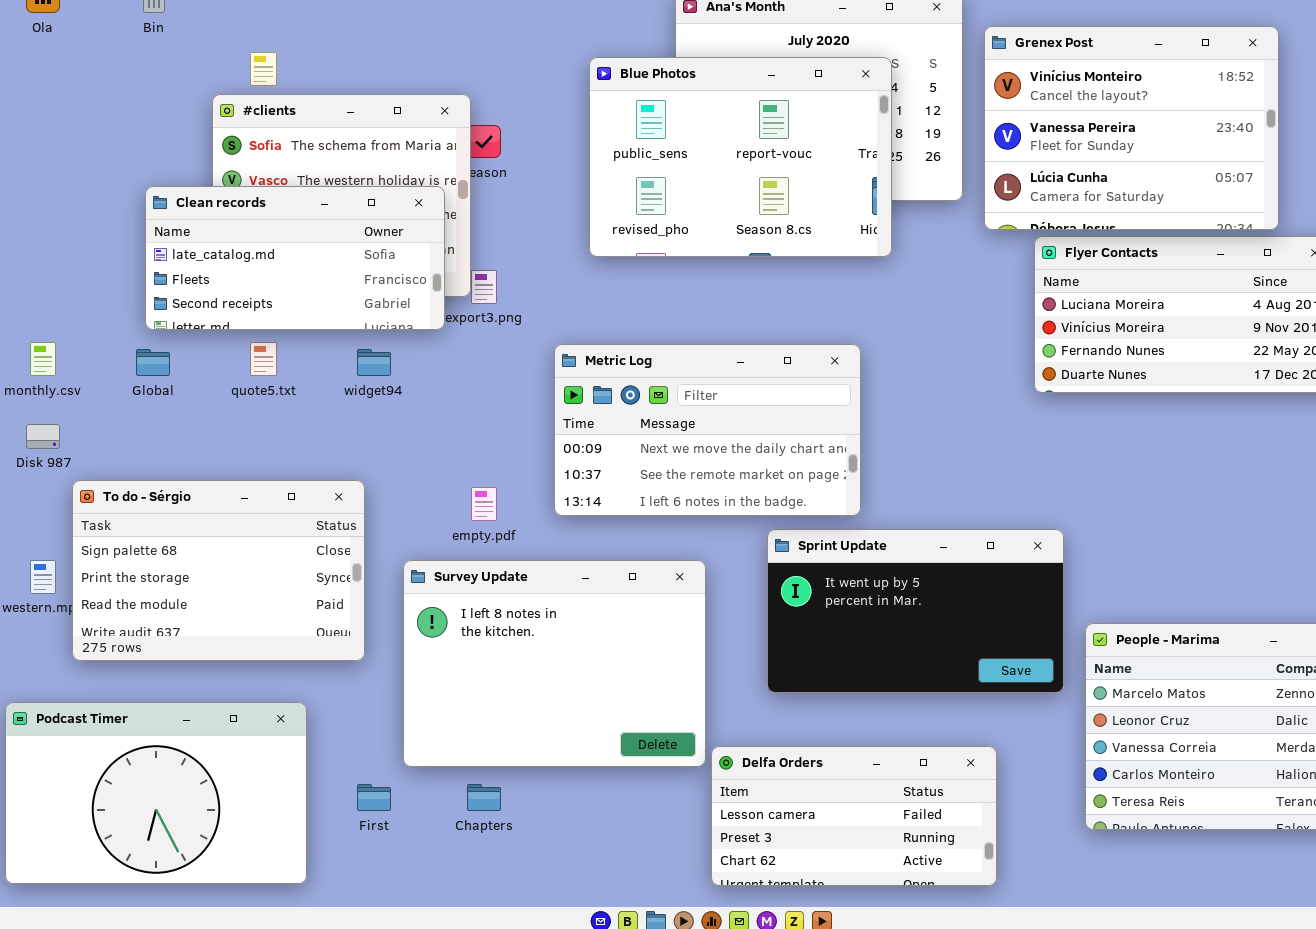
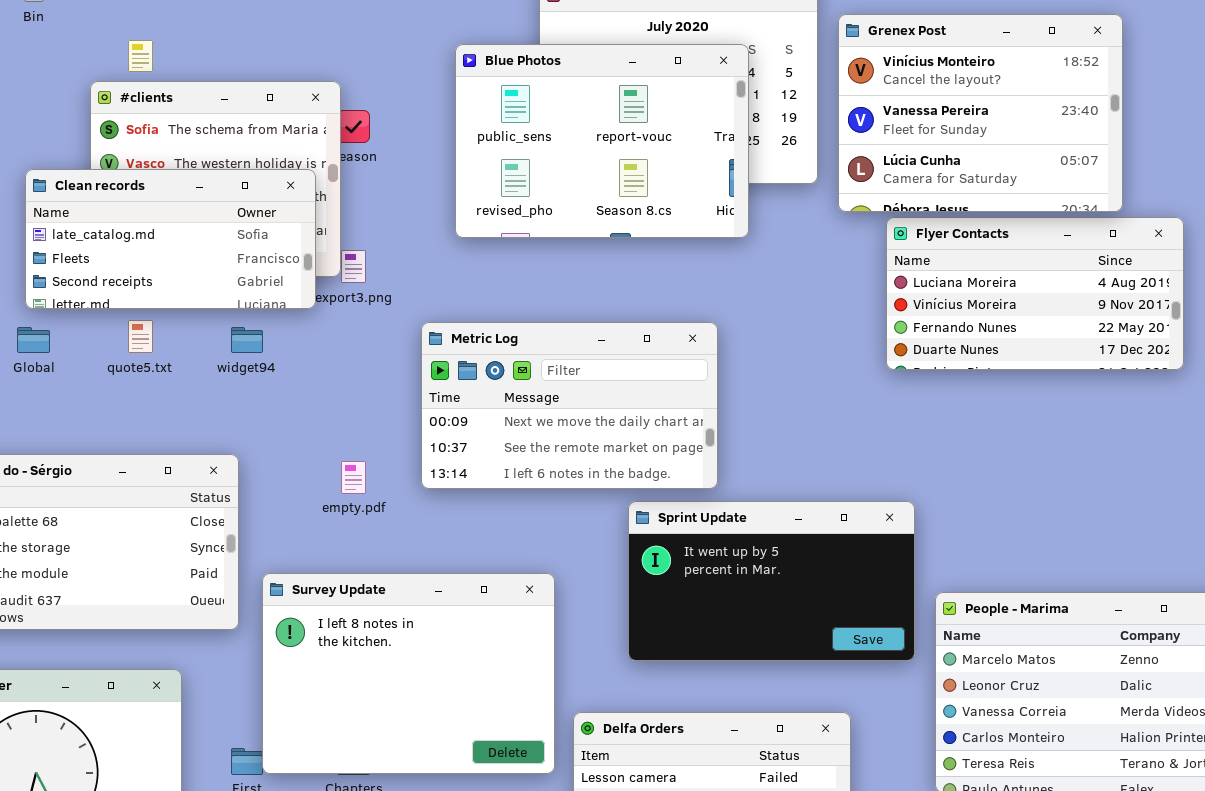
Survey Update: [403,560,706,767] -> [262,573,555,774], moved

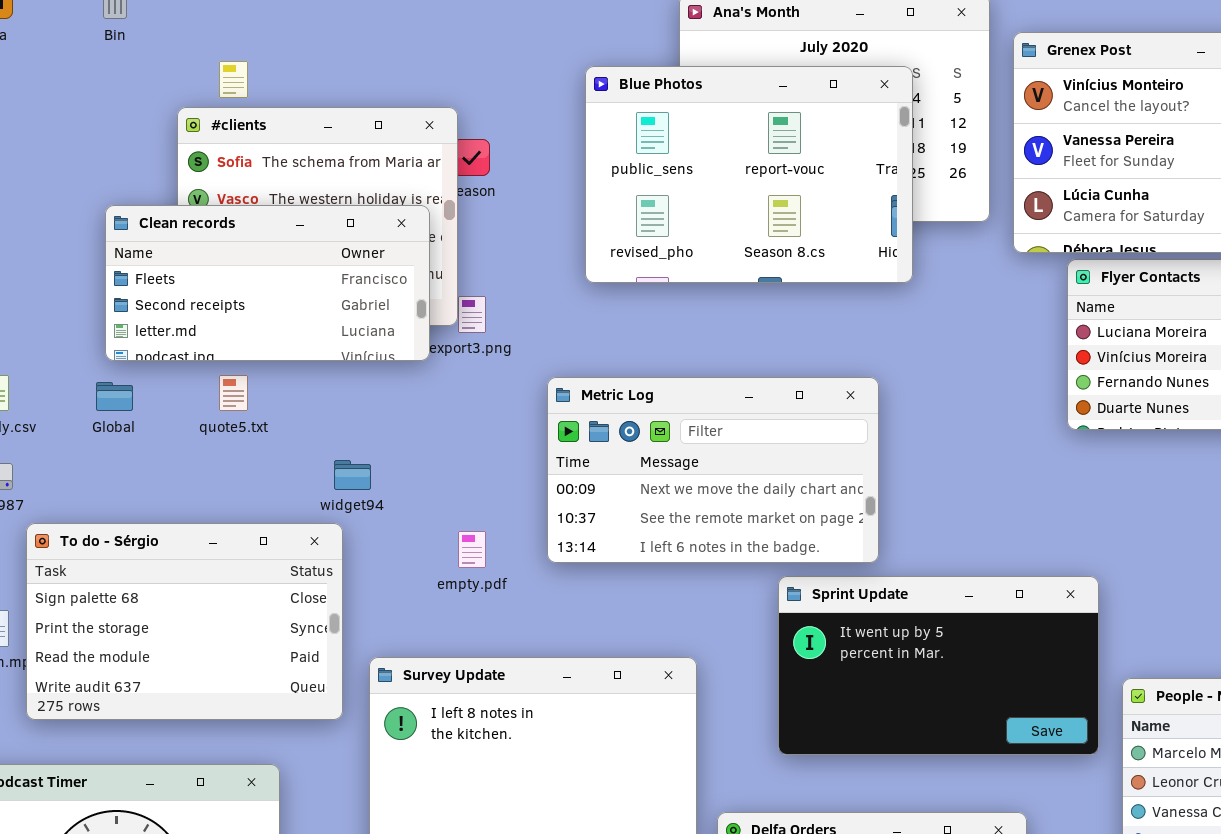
Clean records: [25,169,316,309] -> [105,205,430,361], scrolled down 1 row
widget94: [231,327,263,353] -> [334,460,371,490], moved

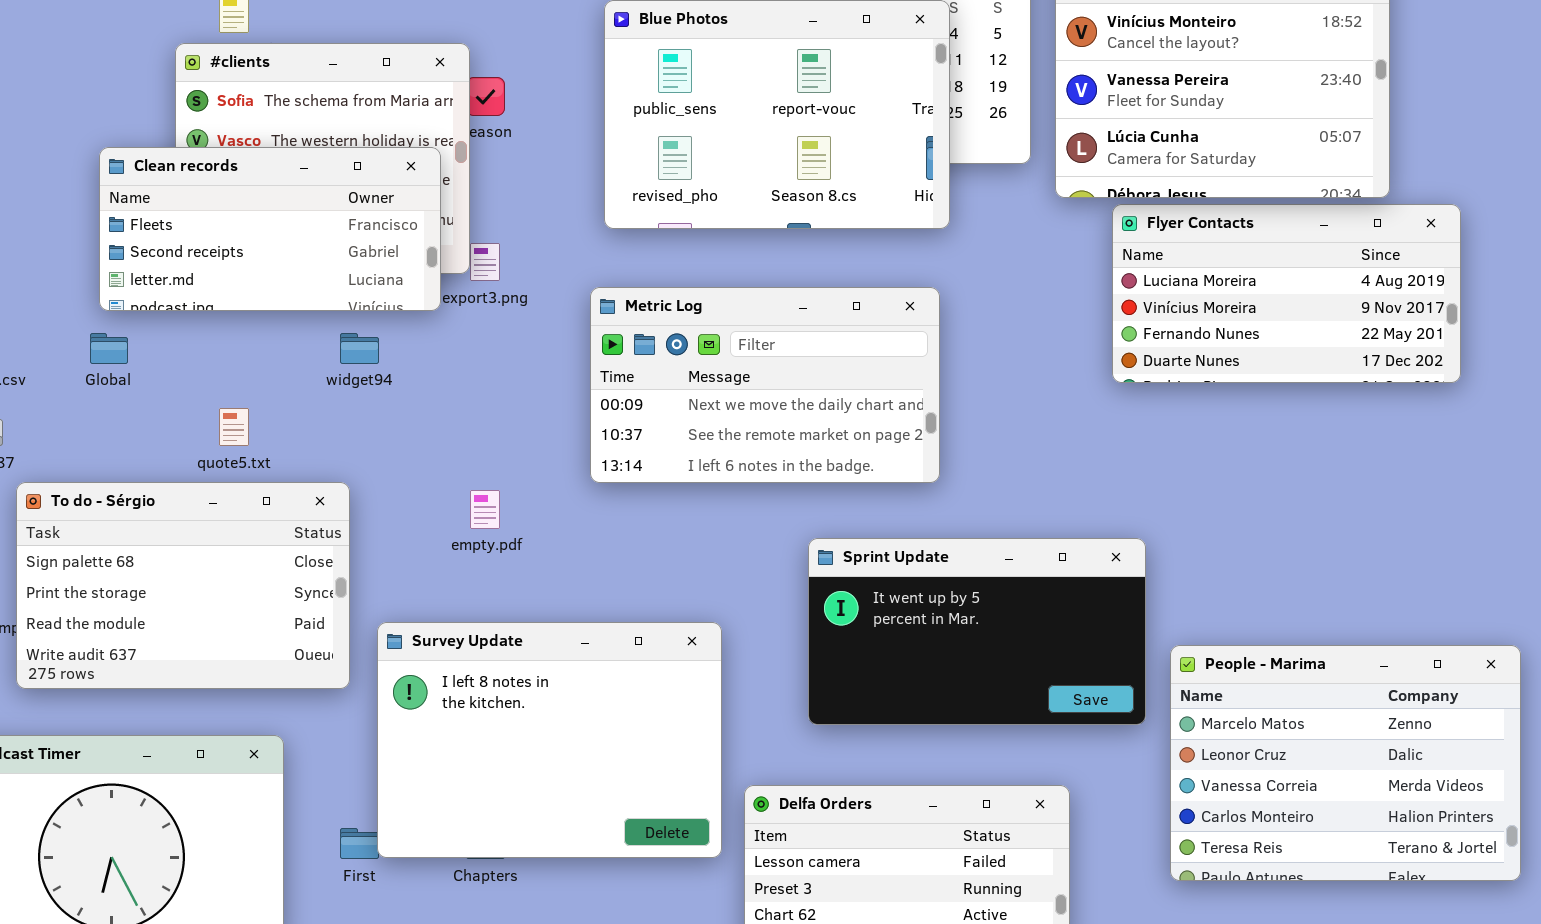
quote5.txt: [219,375,248,411] -> [219,408,249,446], moved
Metric Log: [547,377,879,563] -> [590,287,940,483], moved
widget94: [334,460,371,490] -> [340,333,379,364], moved

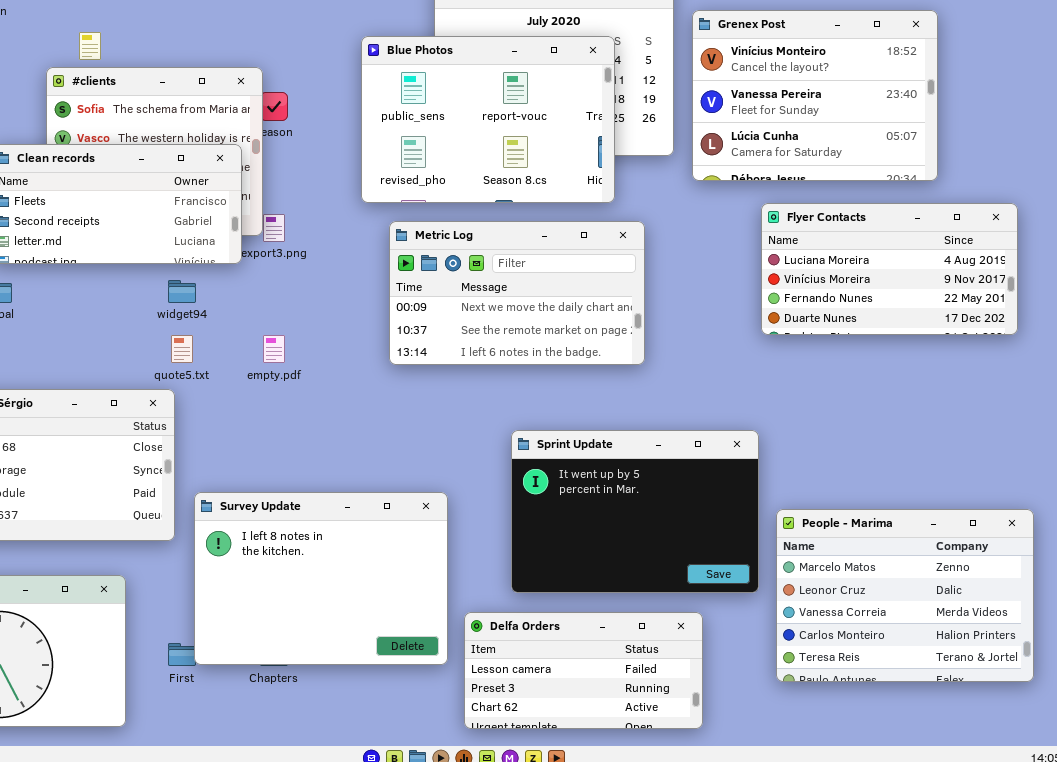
Flyer Contacts: [1112,204,1461,383] -> [761,203,1018,335], moved
Metric Log: [590,287,940,483] -> [389,221,645,365], moved
quote5.txt: [219,408,249,446] -> [171,335,193,363], moved
empty.pdf: [470,490,500,529] -> [263,335,285,363], moved
Sprint Update: [808,538,1146,725] -> [511,430,759,593], resized

